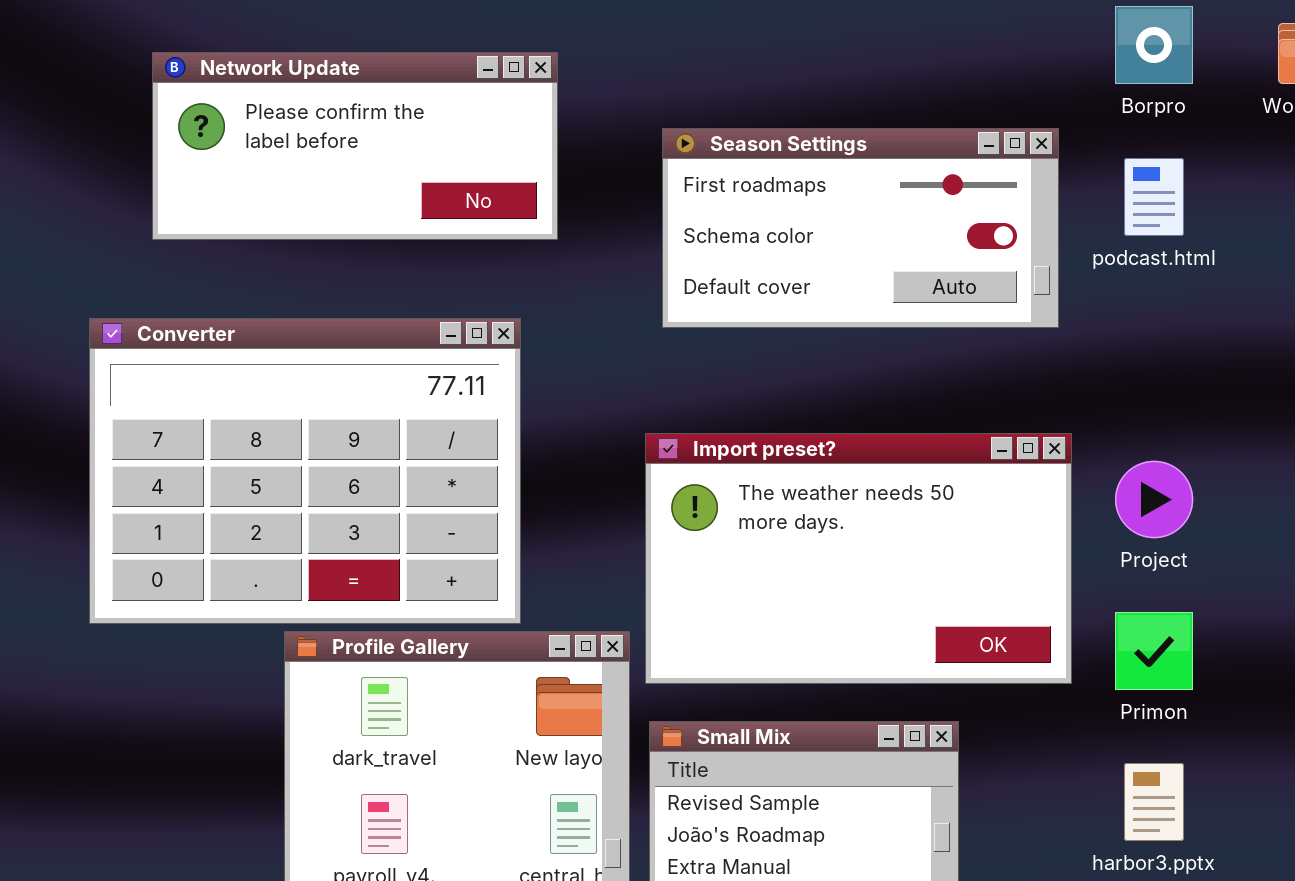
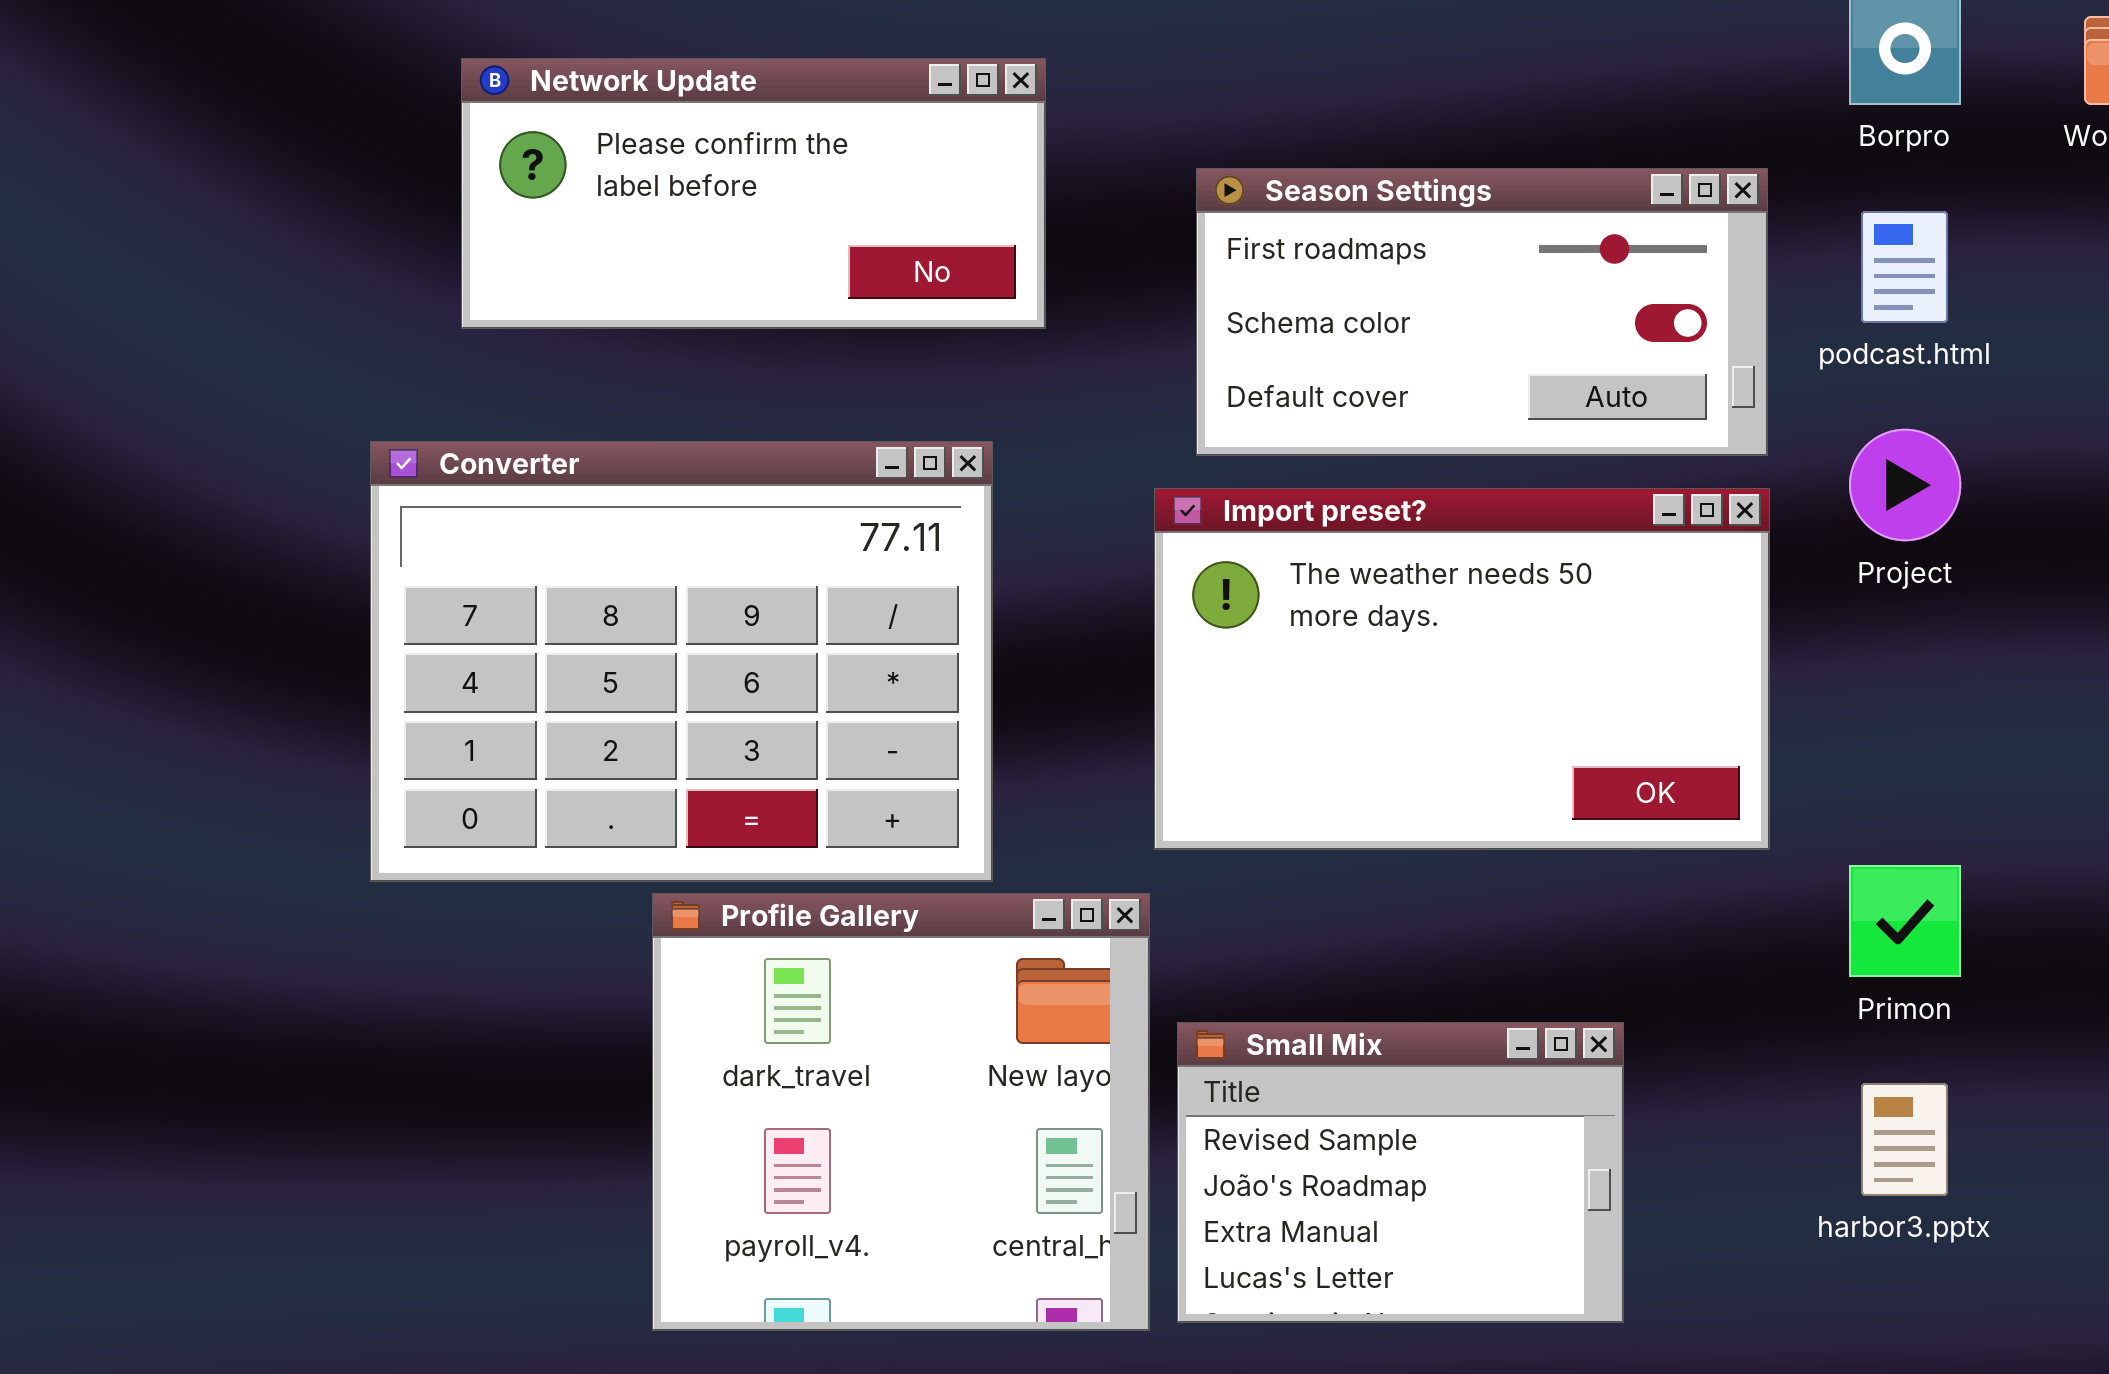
Import preset?: [645,433,1072,684] -> [1154,488,1770,850], moved
Project: [1115,461,1193,538] -> [1849,429,1961,541], moved

